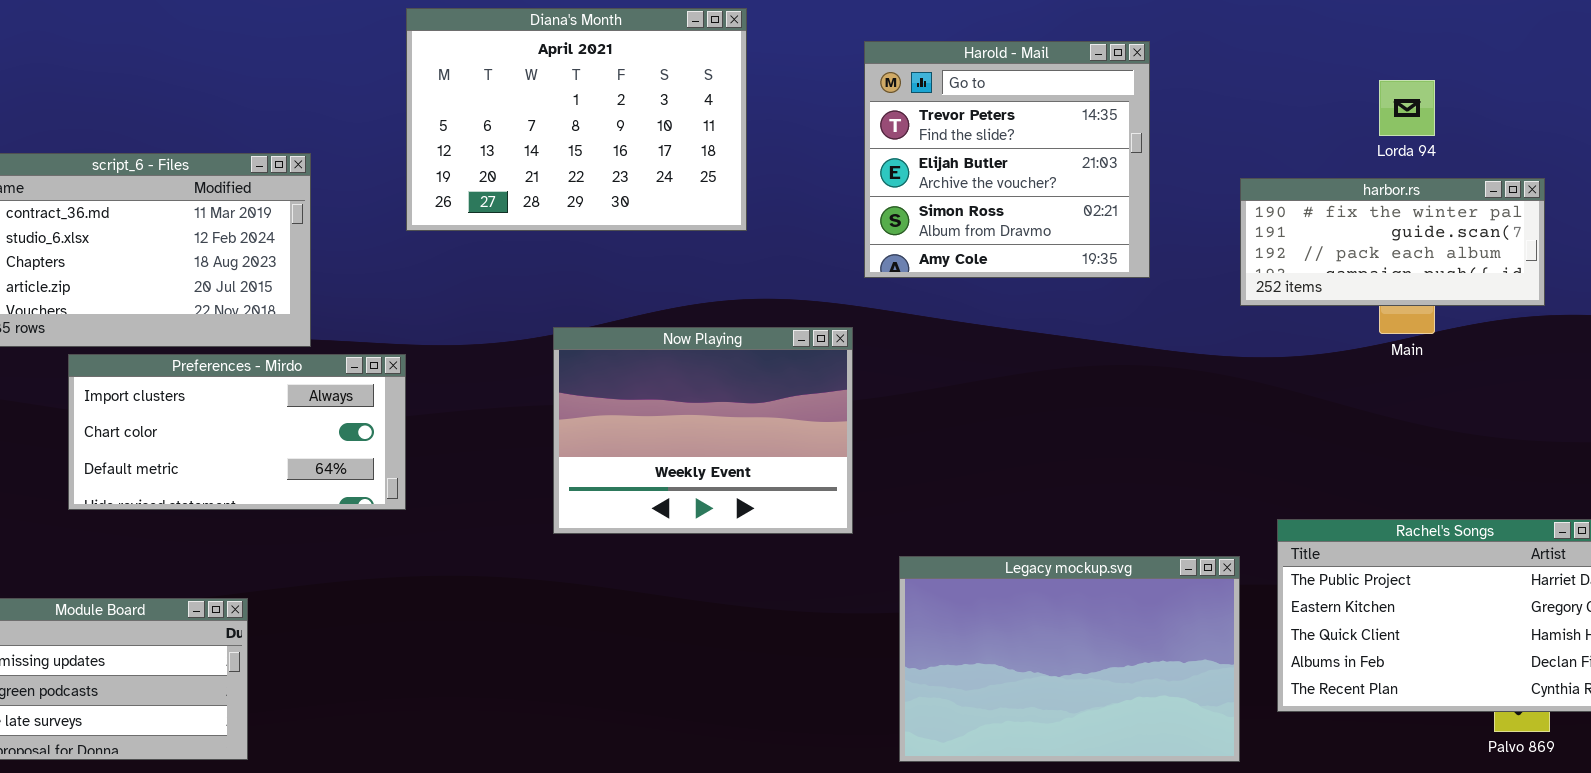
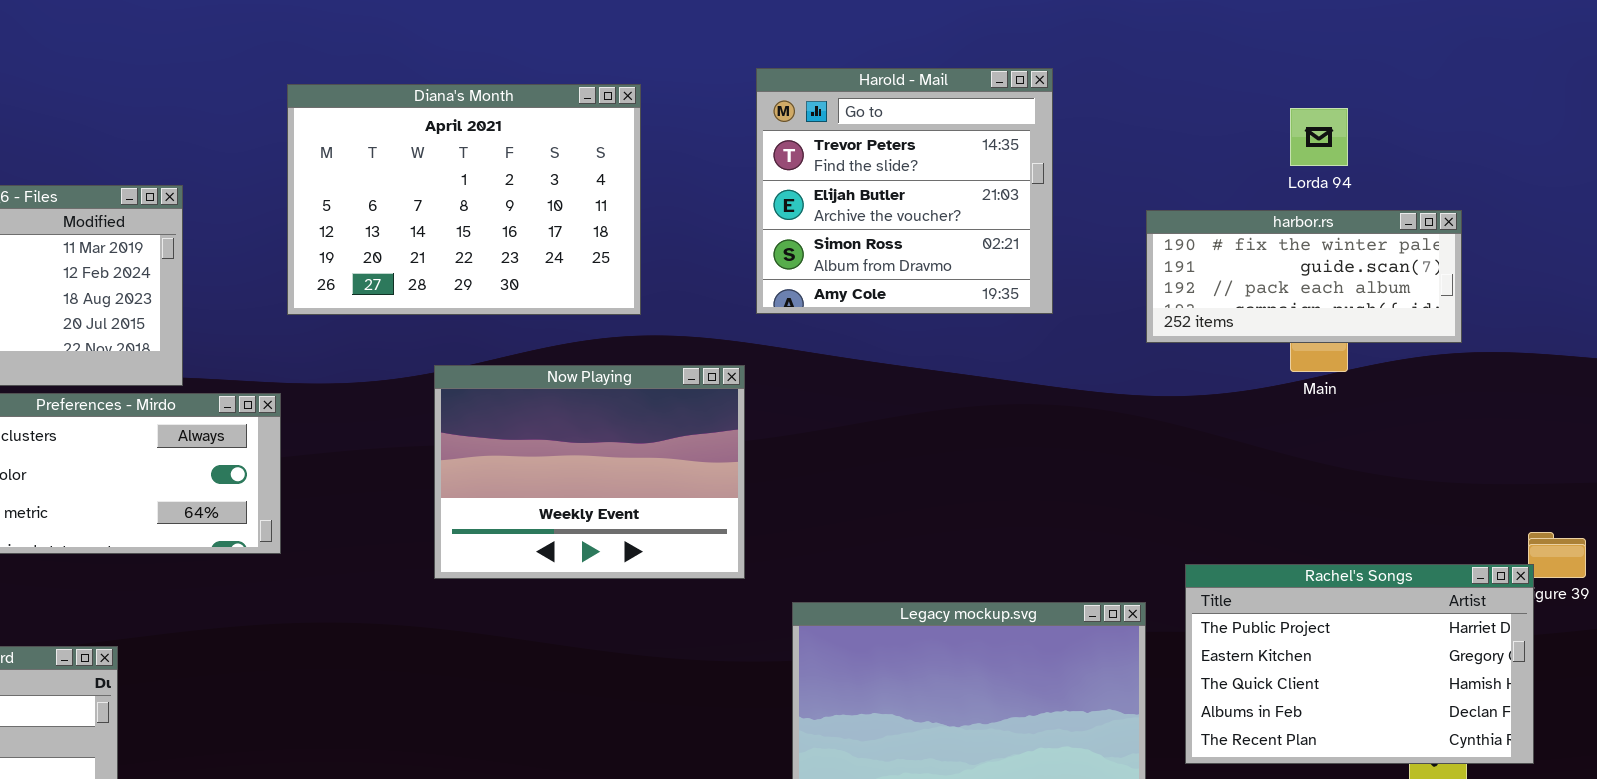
Diana's Month: [406,8,747,231] -> [287,84,641,315], moved

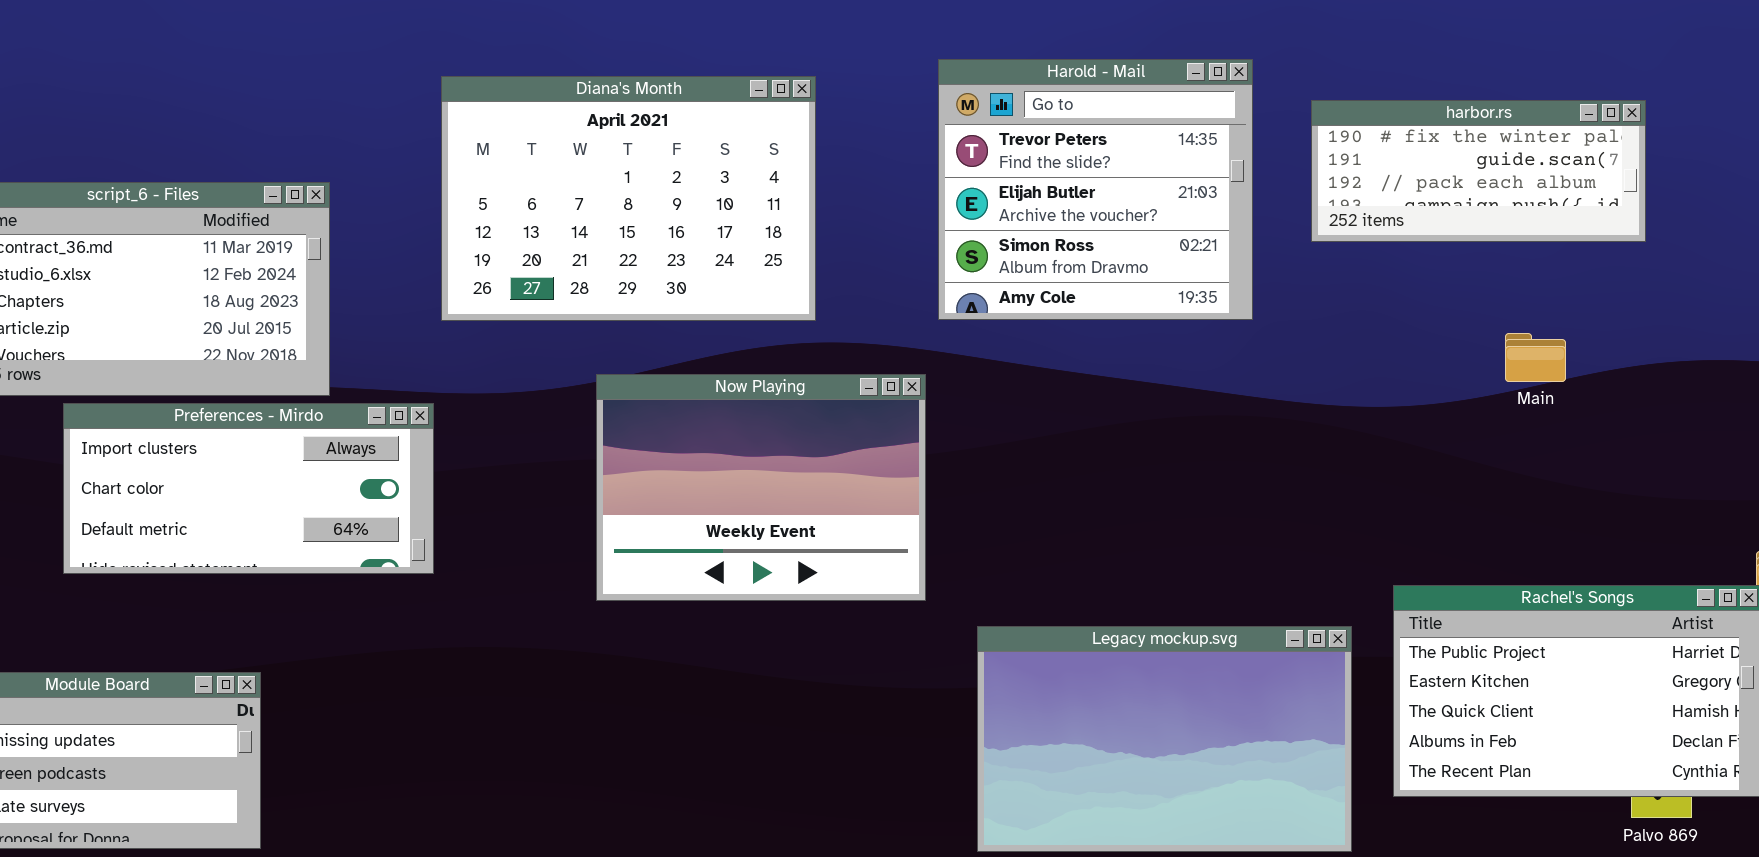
harbor.rs: [1146,210,1462,343] -> [1311,100,1646,242], moved

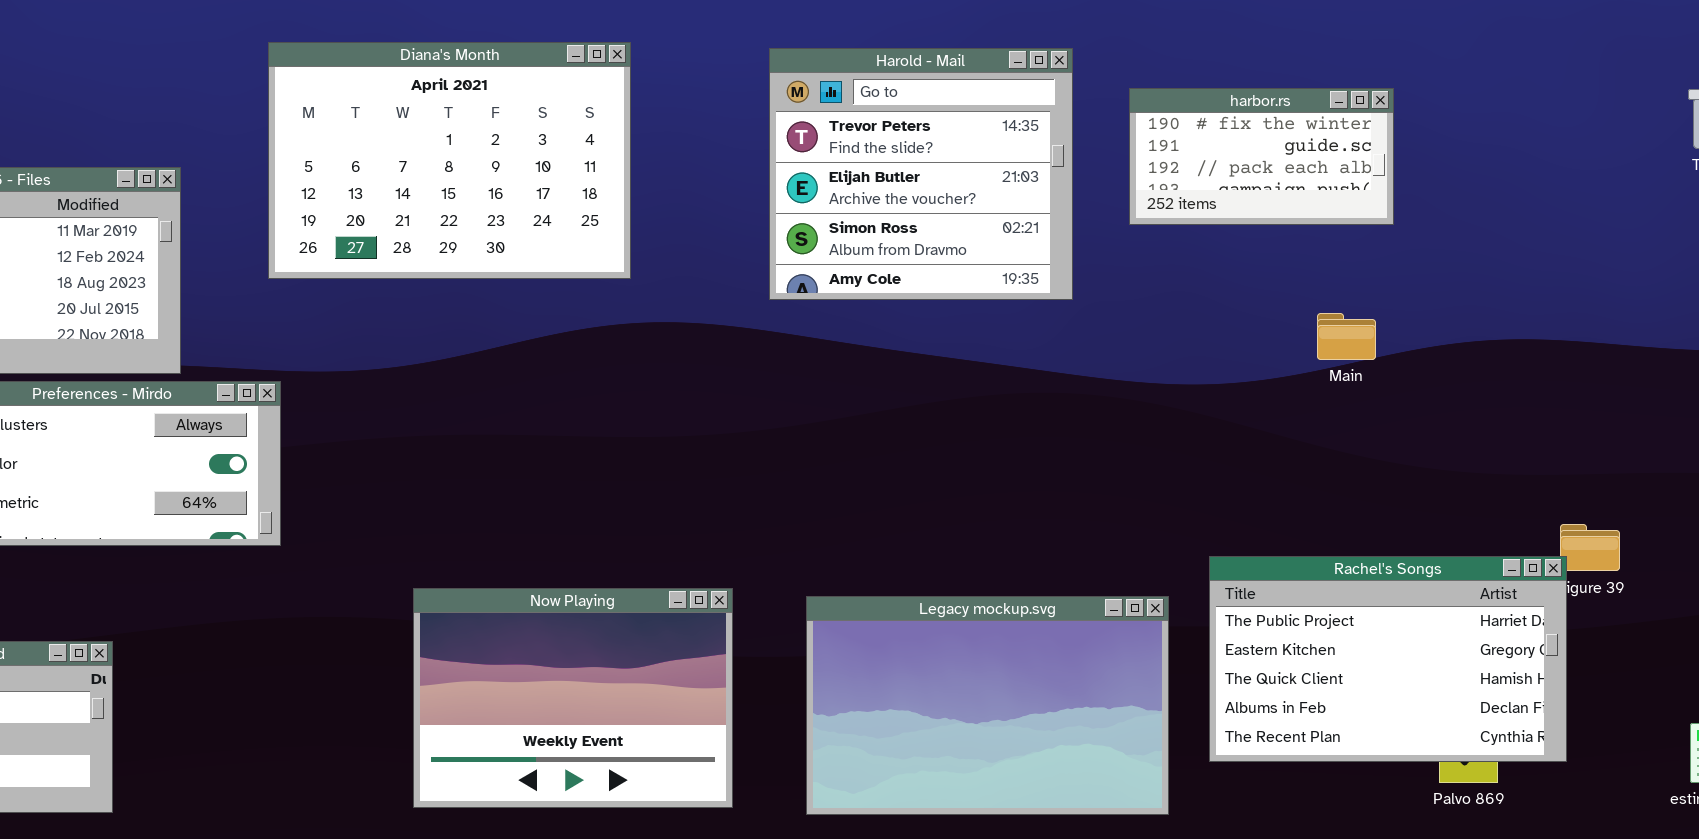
Diana's Month: [441,76,816,321] -> [268,42,631,279], moved
harbor.rs: [1311,100,1646,242] -> [1129,88,1394,225], resized
Now Playing: [596,374,926,601] -> [413,588,733,808], moved

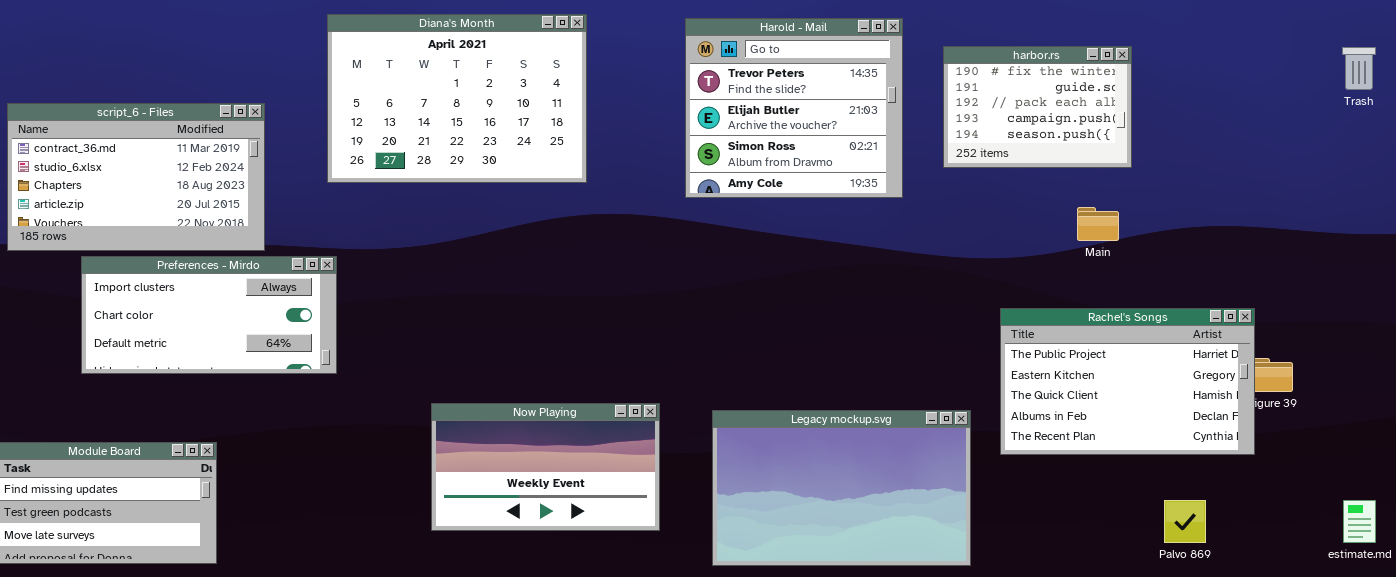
harbor.rs: [1129,88,1394,225] -> [943,46,1132,168], resized
Rachel's Songs: [1209,556,1567,762] -> [1000,308,1255,455], moved
Now Playing: [413,588,733,808] -> [431,403,660,531], resized

